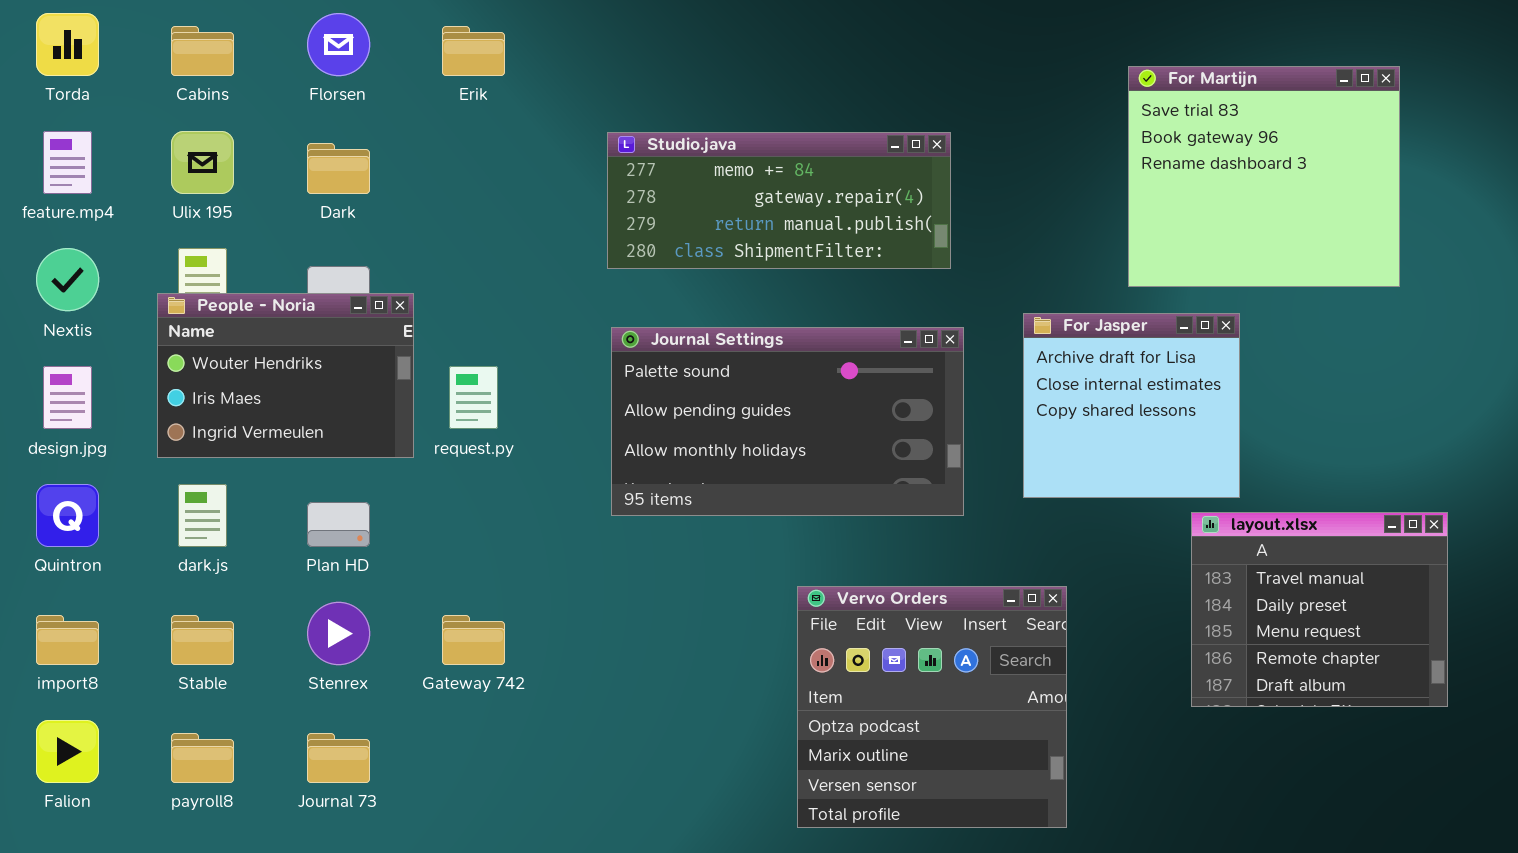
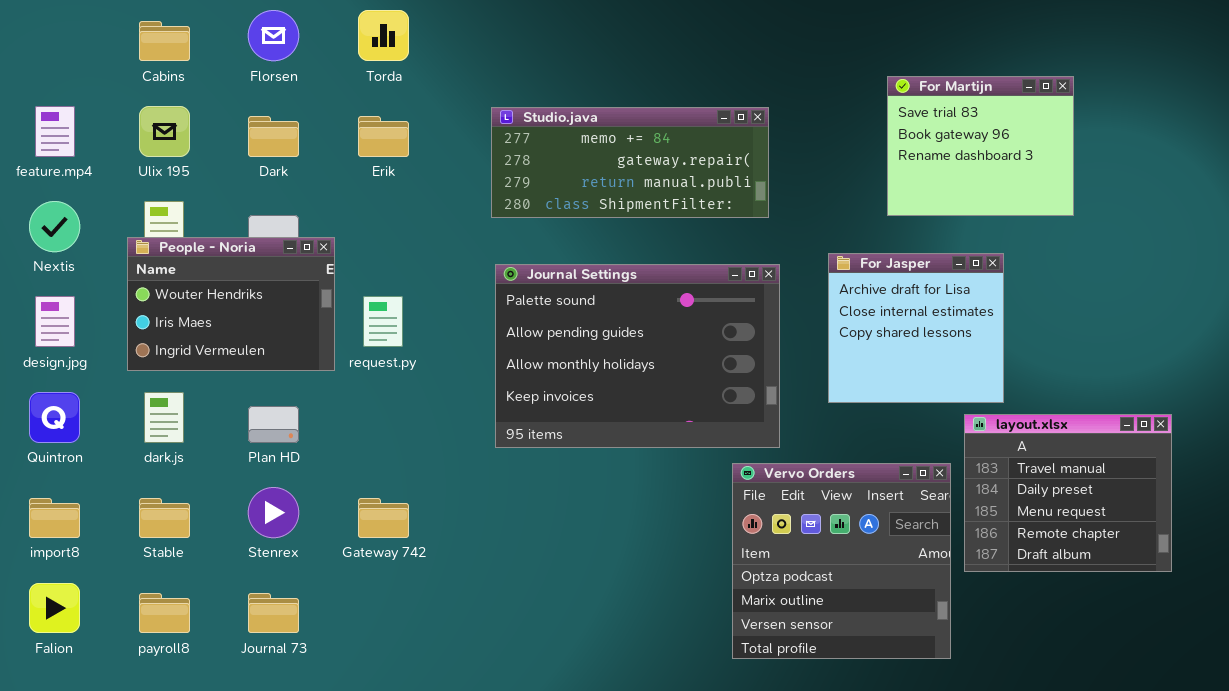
Torda: [36,13,99,76] -> [358,10,409,61], moved
Erik: [442,26,505,76] -> [358,116,409,157], moved
For Martijn: [1128,66,1400,287] -> [887,76,1074,216], moved, resized
Journal Settings: [611,327,964,516] -> [495,264,780,448], resized
Vervo Orders: [797,586,1067,828] -> [732,463,951,659], moved

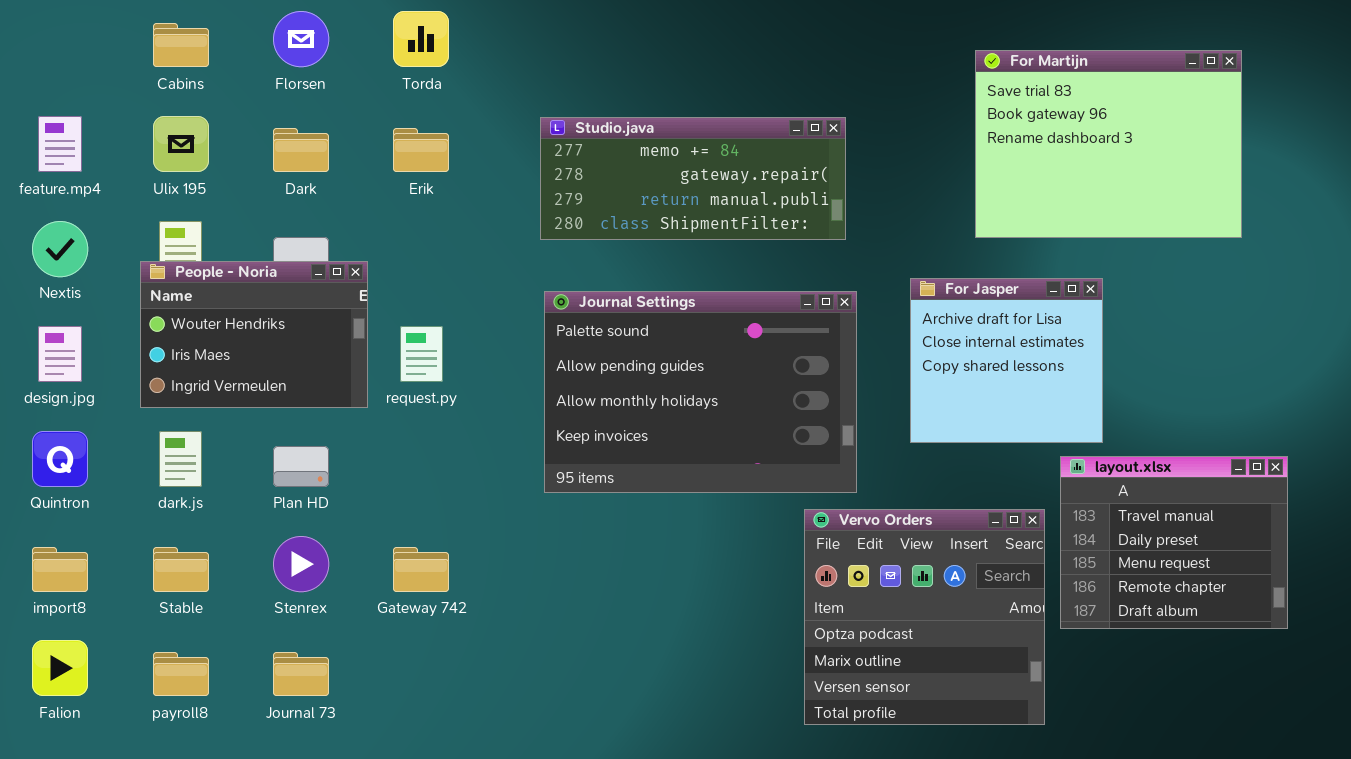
For Martijn: [887,76,1074,216] -> [975,50,1242,238], resized

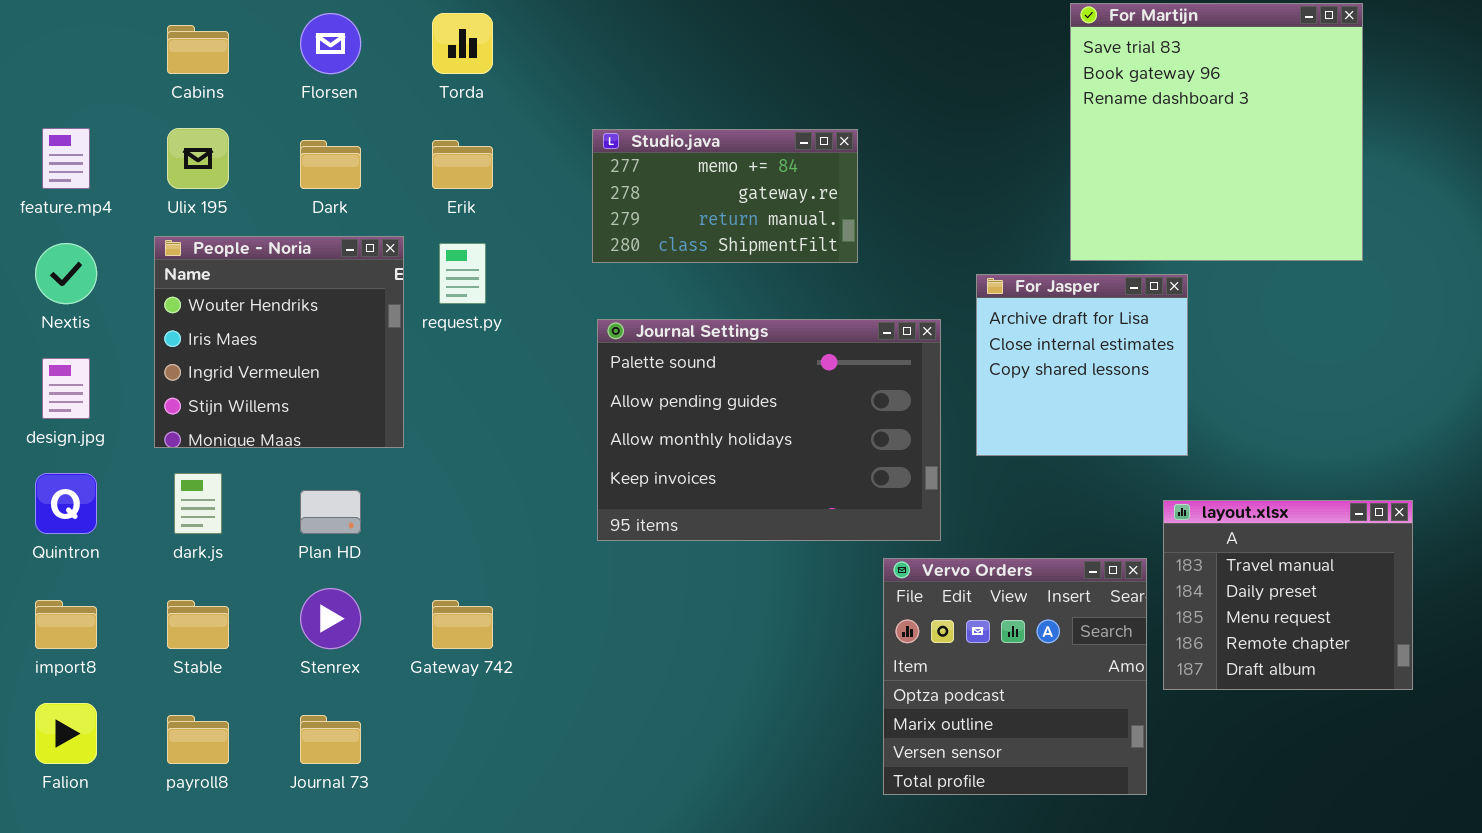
For Martijn: [975,50,1242,238] -> [1070,3,1363,261], resized
Studio.java: [540,117,846,240] -> [592,129,858,263], resized
People - Noria: [140,261,368,408] -> [154,236,404,448], resized
For Jasper: [910,278,1103,443] -> [976,274,1188,456], moved
request.py: [400,326,443,382] -> [439,243,486,304], moved

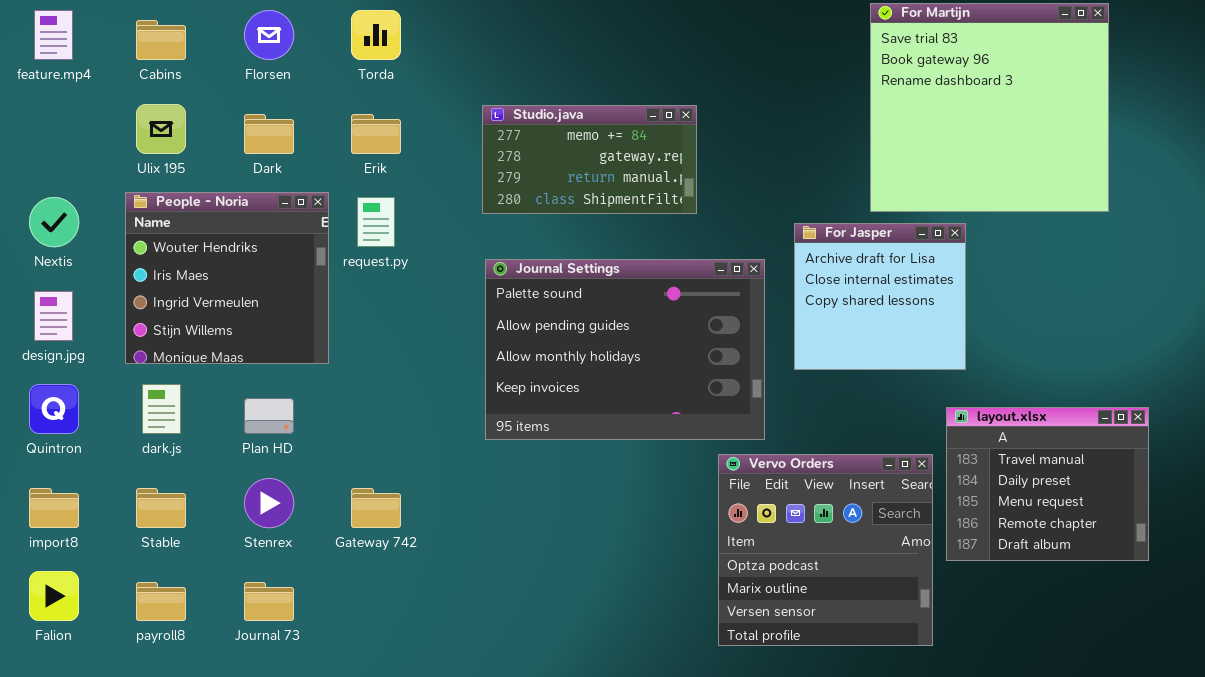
feature.mp4: [42,128,90,189] -> [34,10,73,60], moved

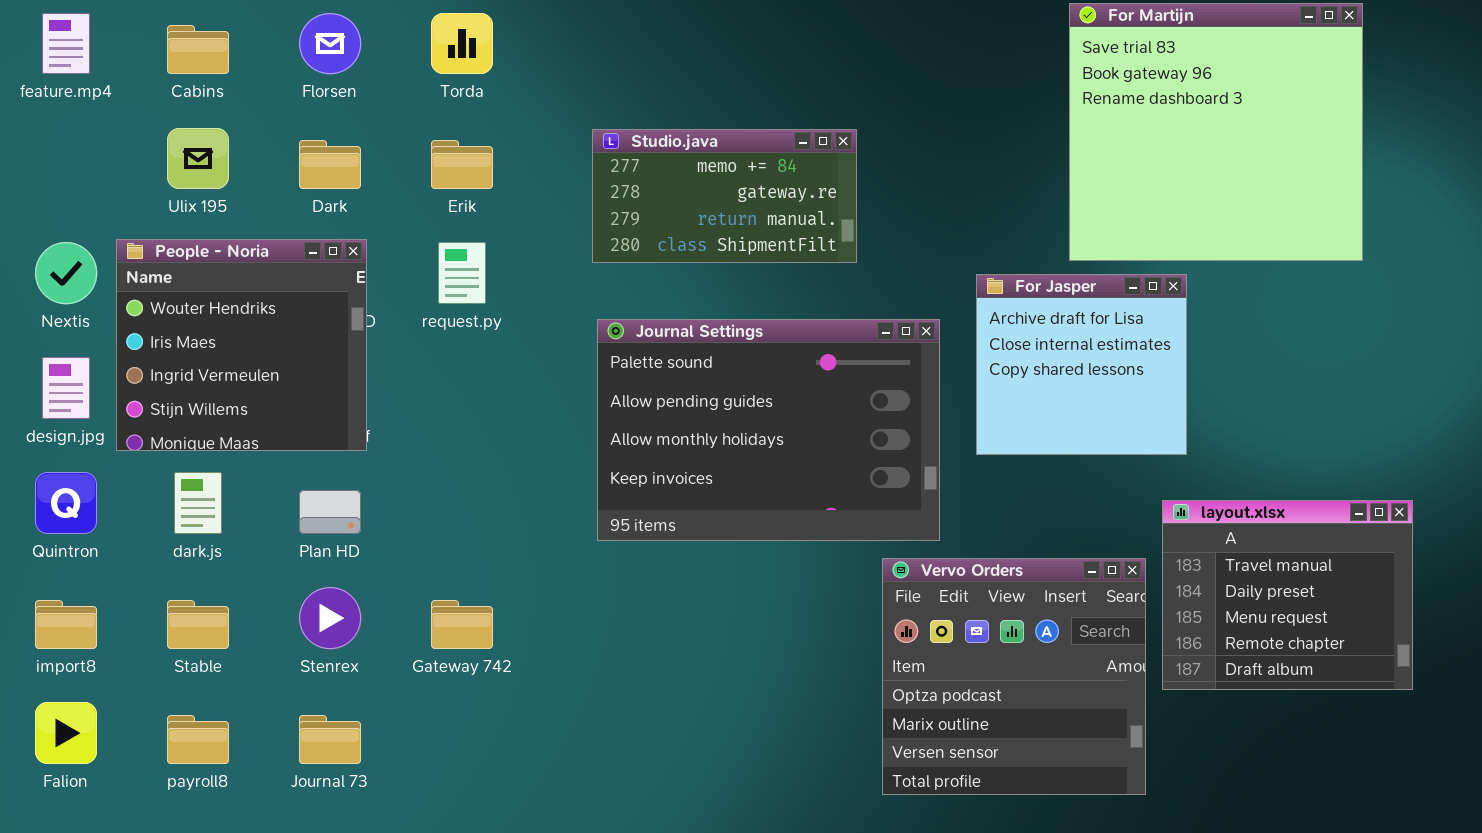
People - Noria: [125,192,329,364] -> [116,239,367,451], moved

